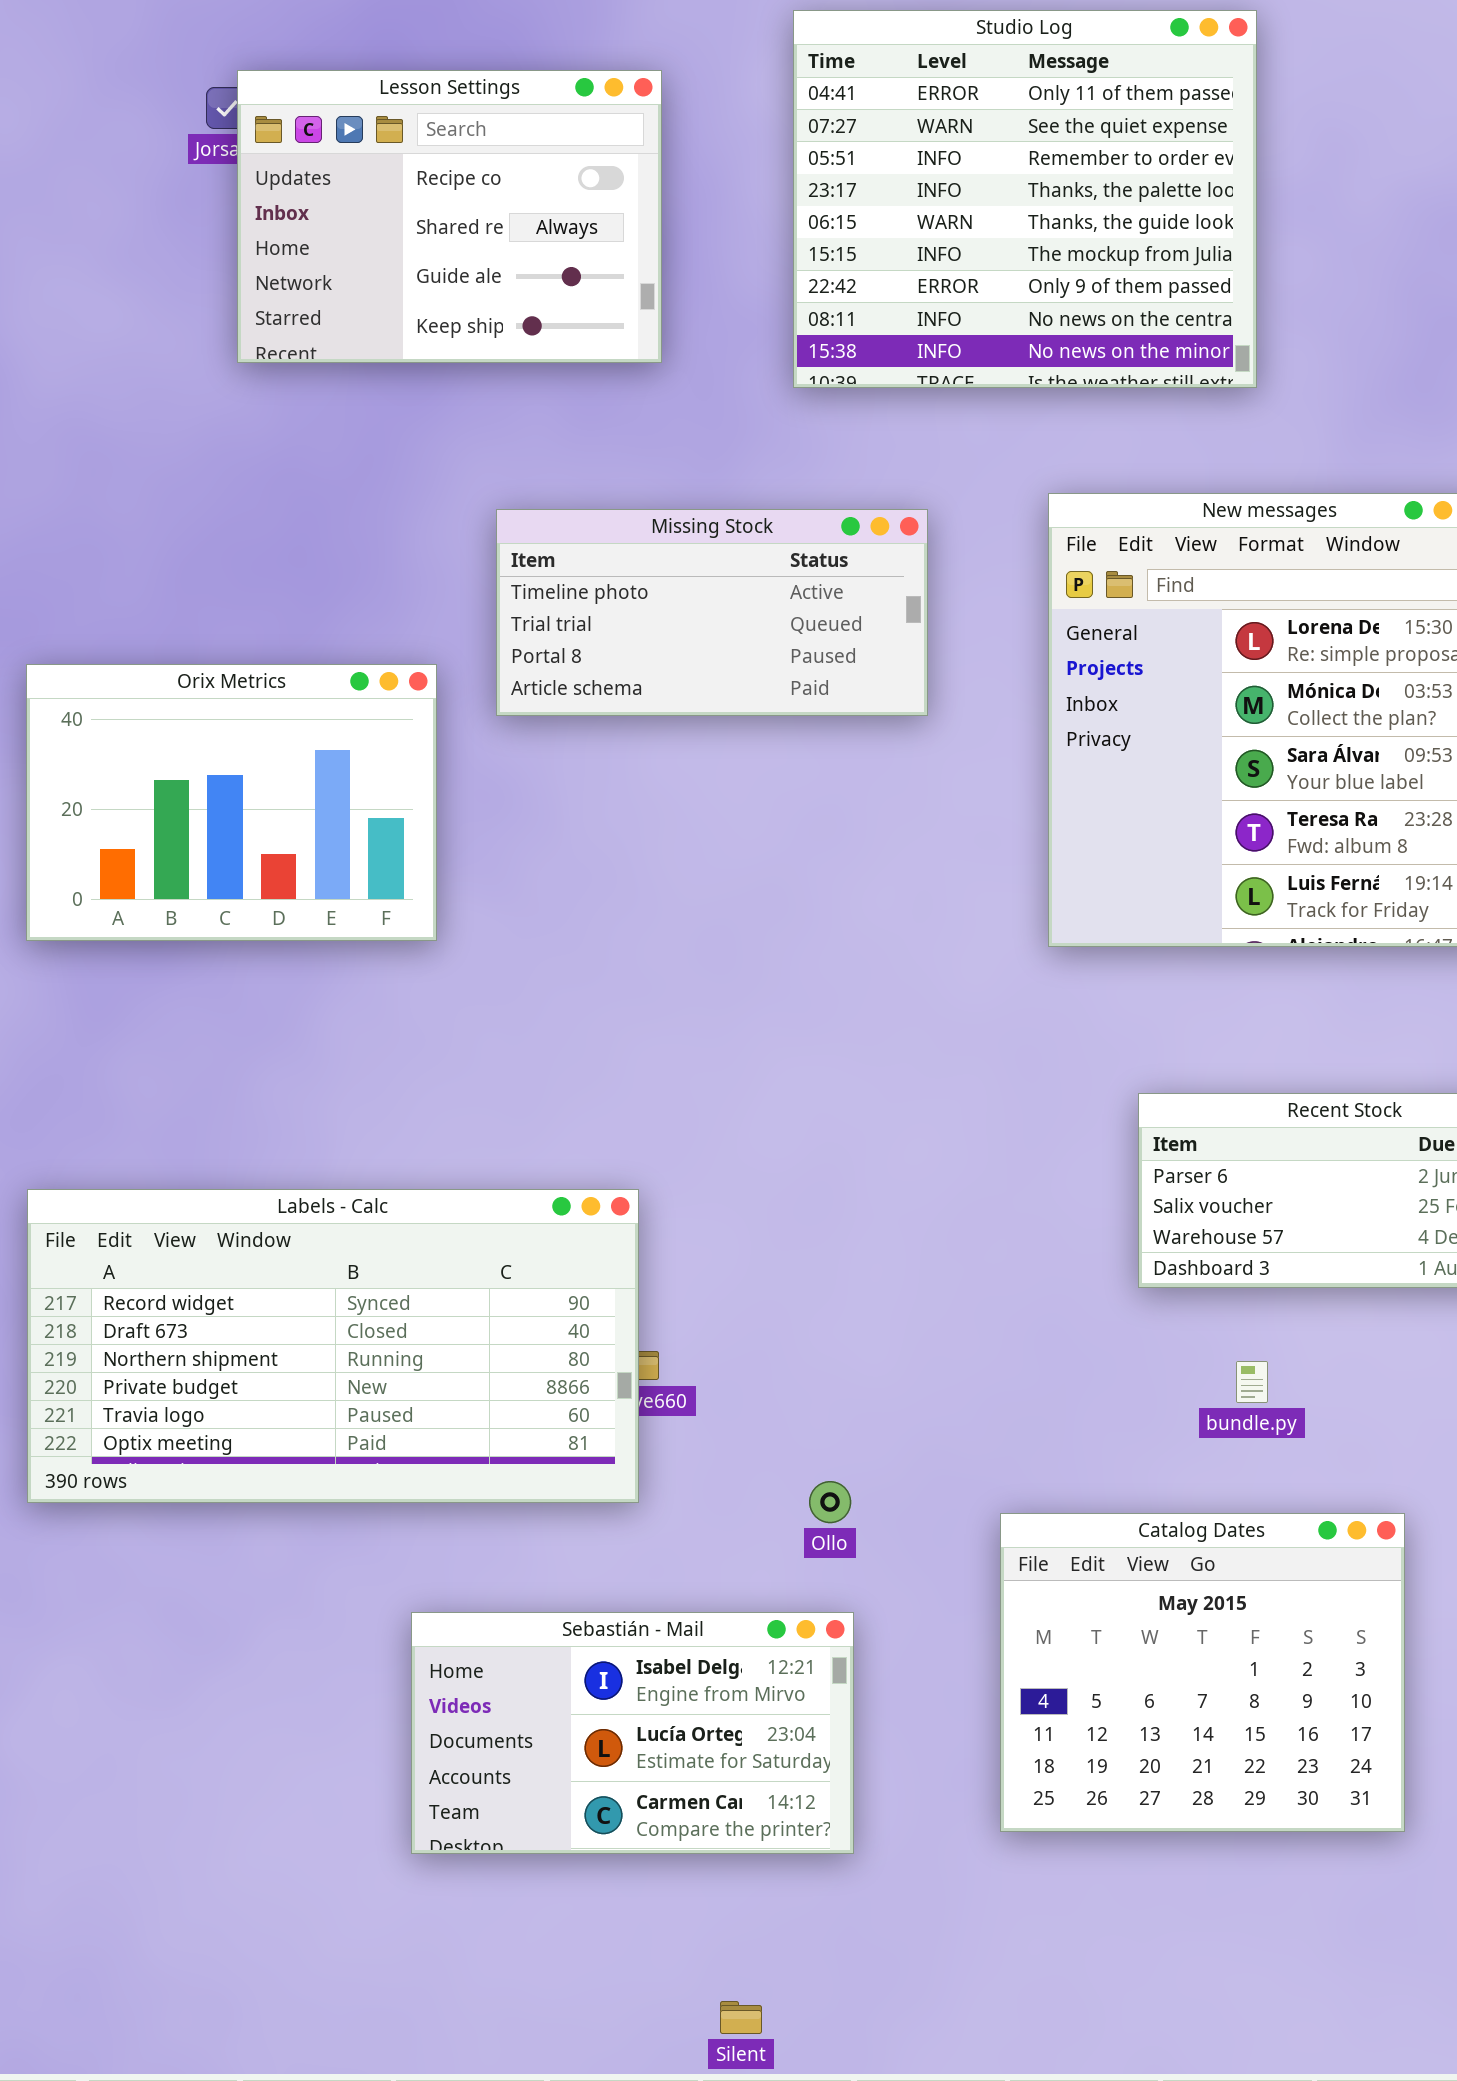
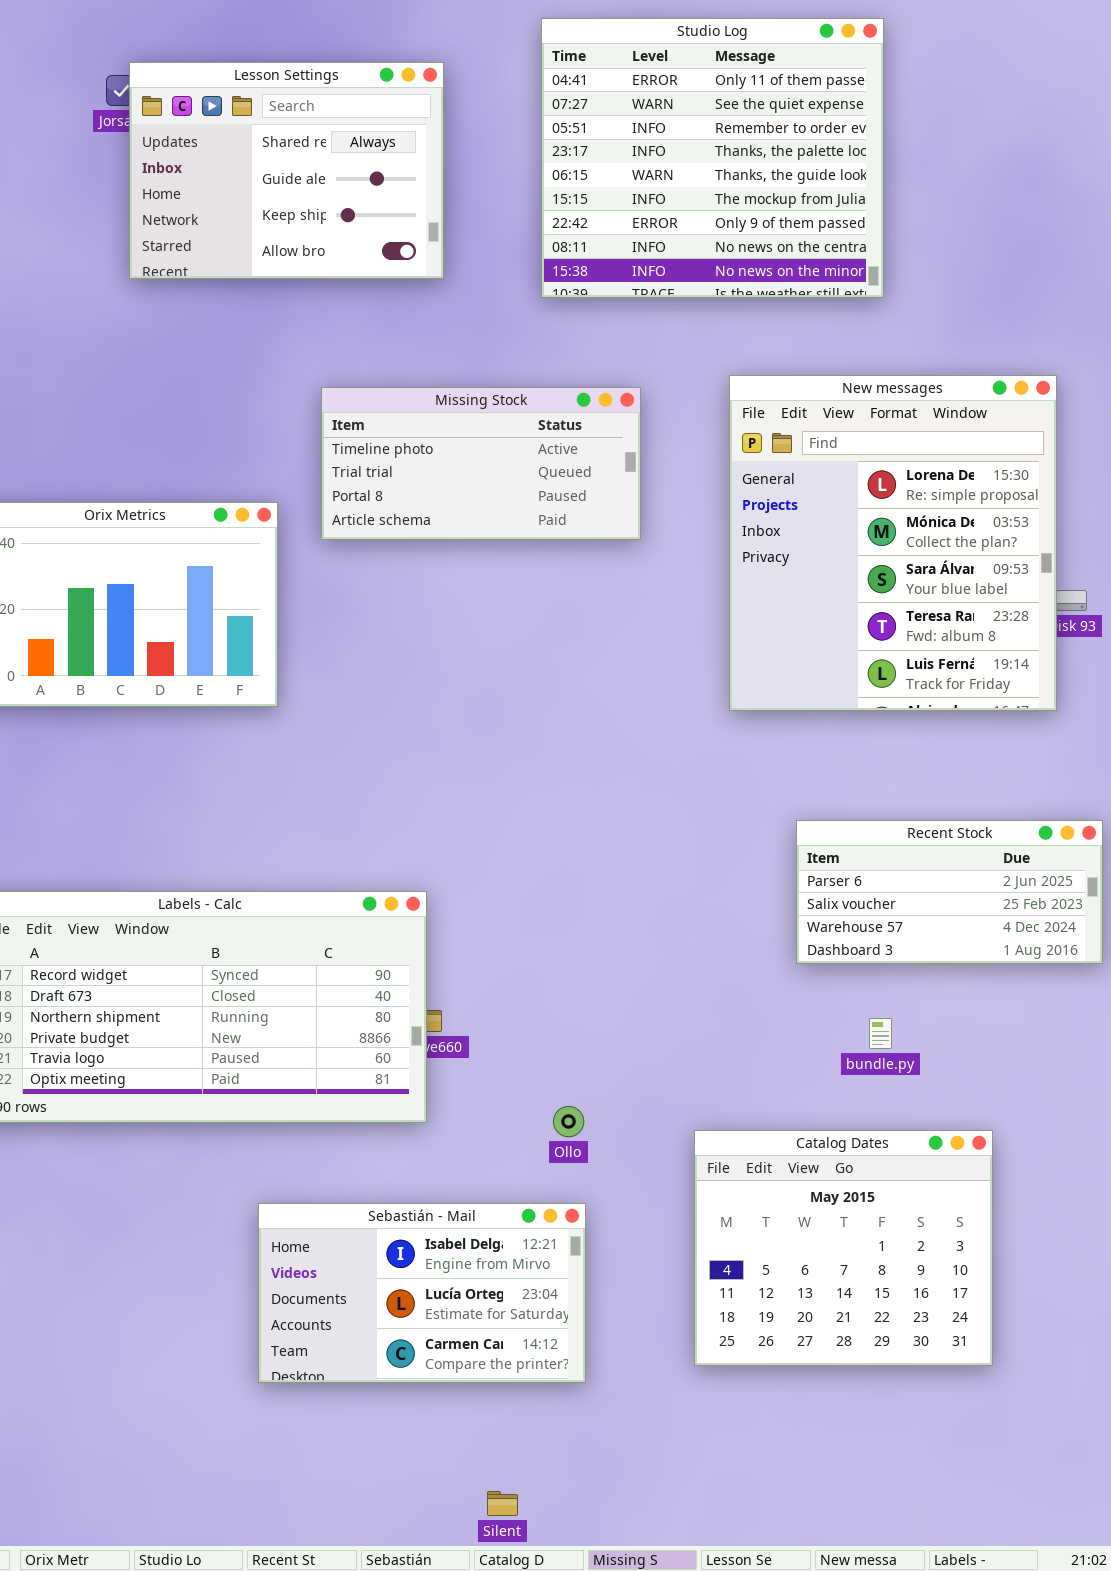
Lesson Settings: [237,70,662,363] -> [129,62,444,279], scrolled down 1 row

